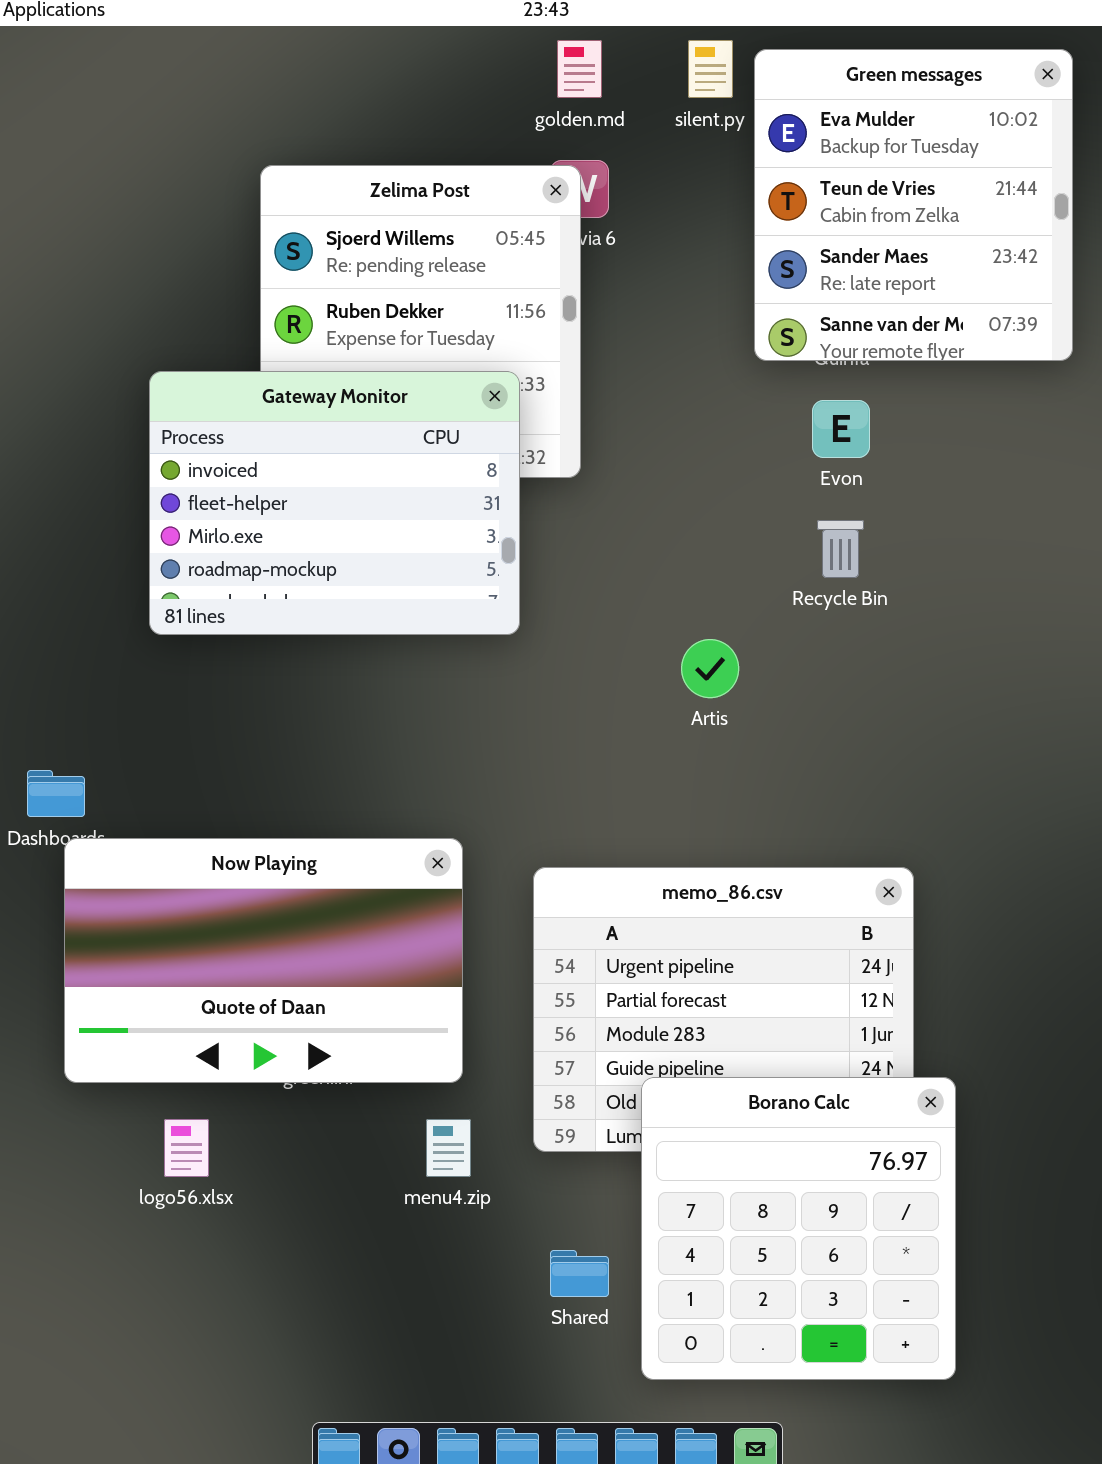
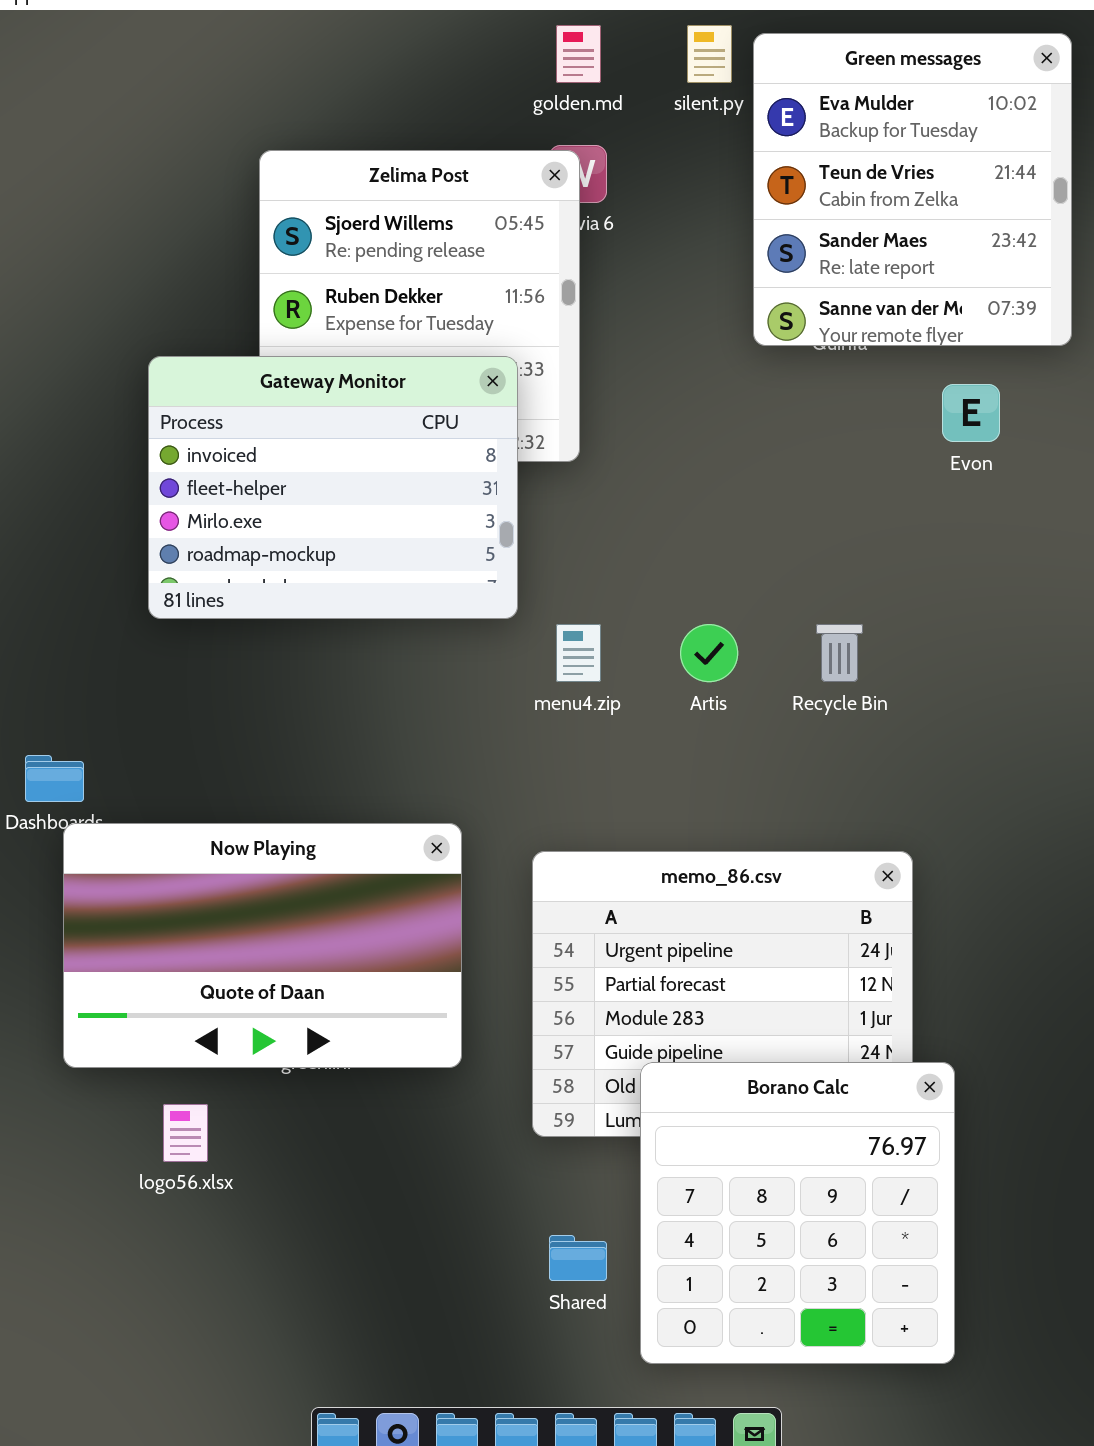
Evon: [812,400,870,458] -> [942,384,1000,442], moved
Recycle Bin: [817,520,864,578] -> [816,624,863,682], moved
menu4.zip: [426,1119,471,1177] -> [556,624,601,682], moved

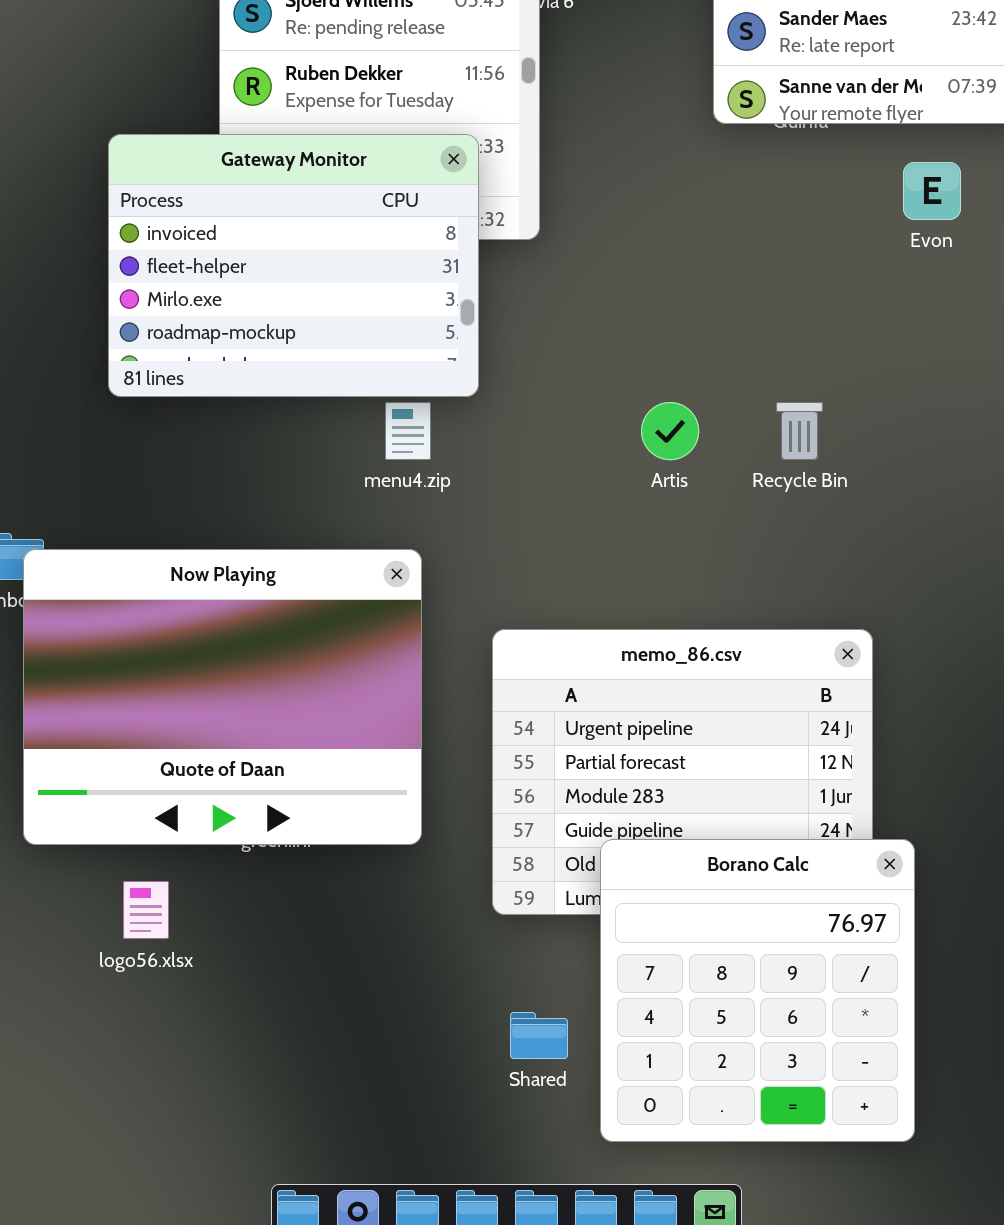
menu4.zip: [556,624,601,682] -> [385,402,431,460], moved
Now Playing: [63,823,462,1068] -> [23,549,422,845], resized

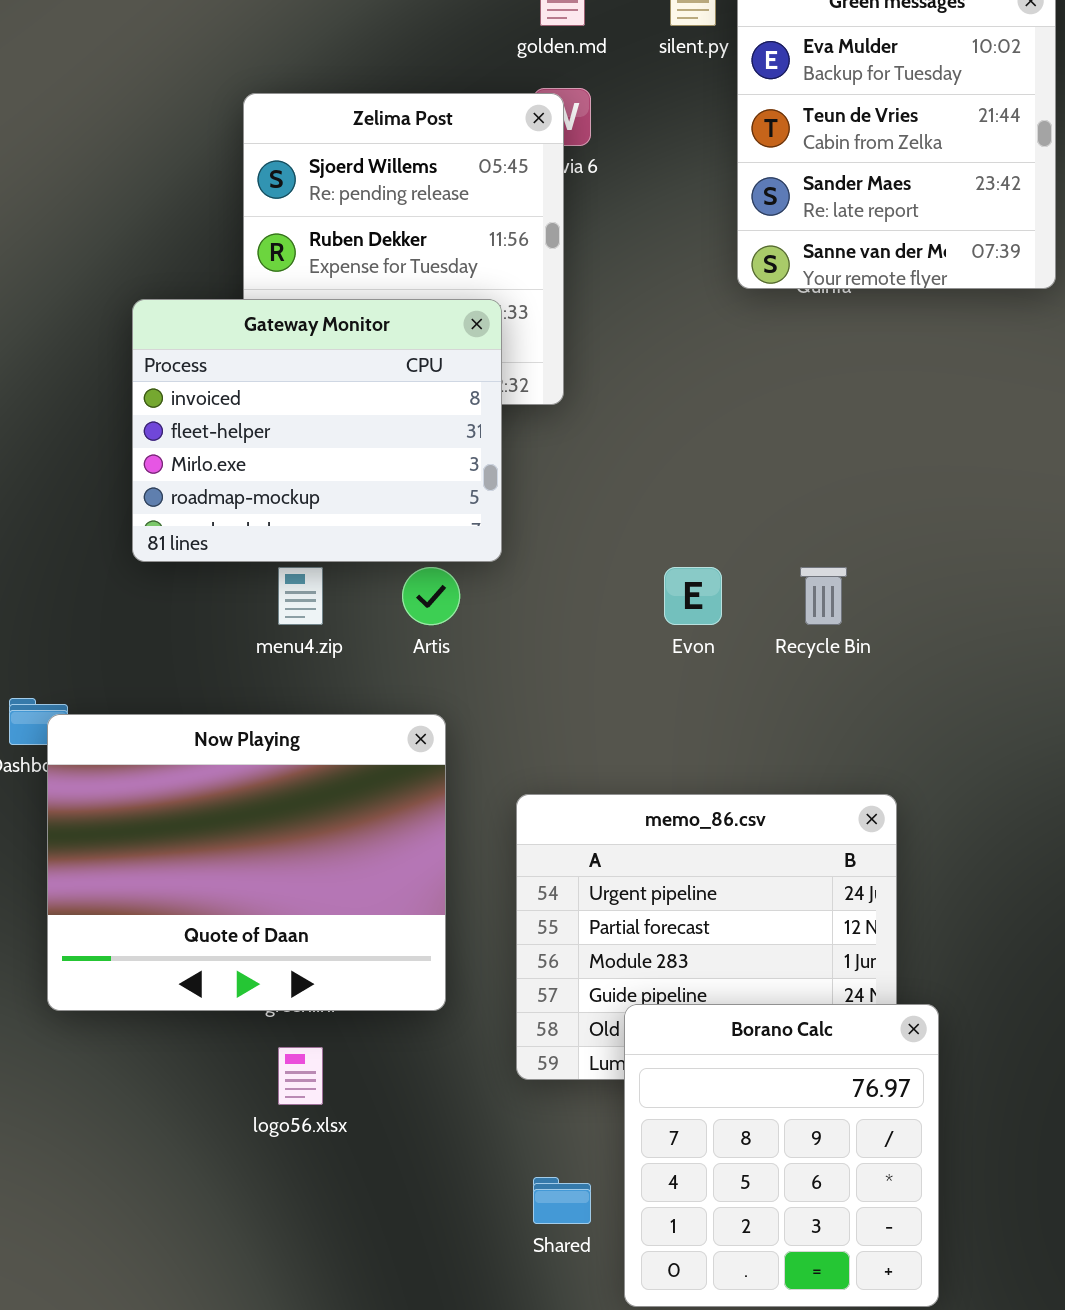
Evon: [903,162,961,220] -> [664,567,722,625], moved
menu4.zip: [385,402,431,460] -> [278,567,323,625], moved
Artis: [641,402,699,460] -> [402,567,460,625], moved
logo56.xlsx: [123,881,169,939] -> [278,1047,323,1105], moved

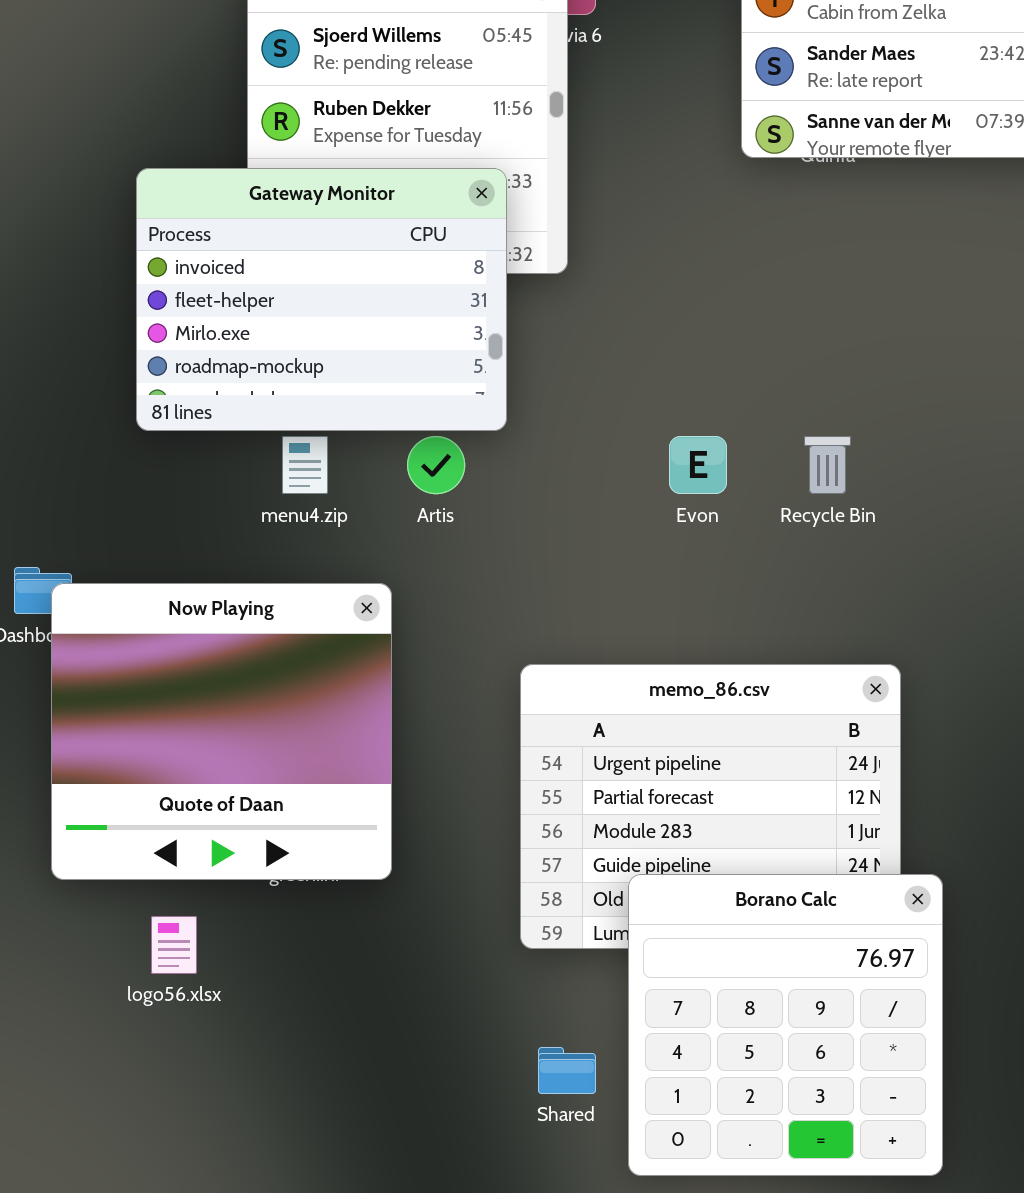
Now Playing: [47,714,446,1011] -> [51,583,392,880], resized
logo56.xlsx: [278,1047,323,1105] -> [151,916,197,974], moved

